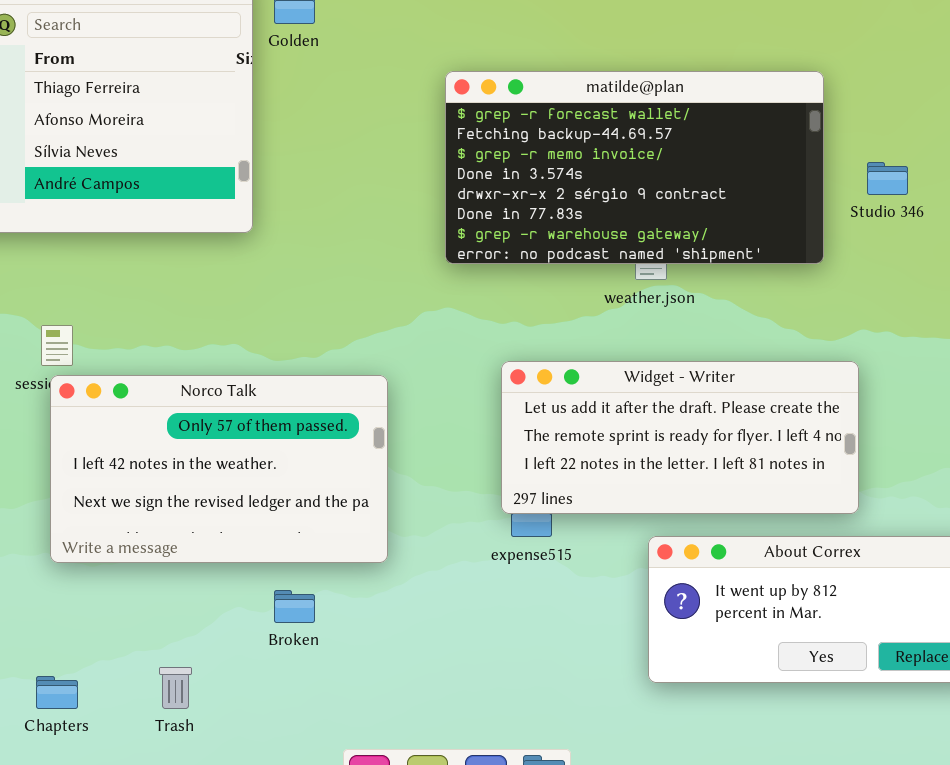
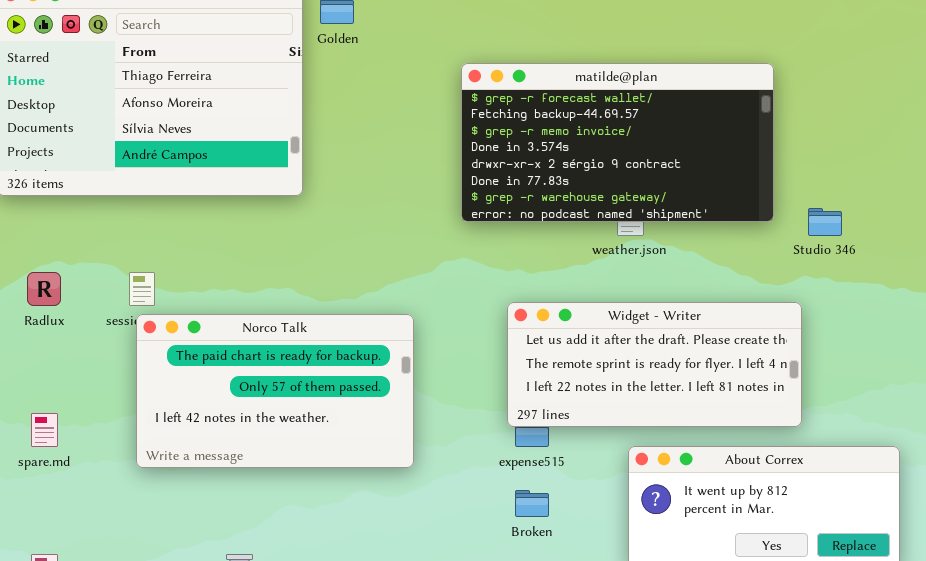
Studio 346: [867,162,908,195] -> [808,208,842,236], moved
Norco Talk: [50,375,388,563] -> [136,314,414,468], scrolled up 1 row
Broken: [274,590,315,623] -> [515,490,549,517], moved

